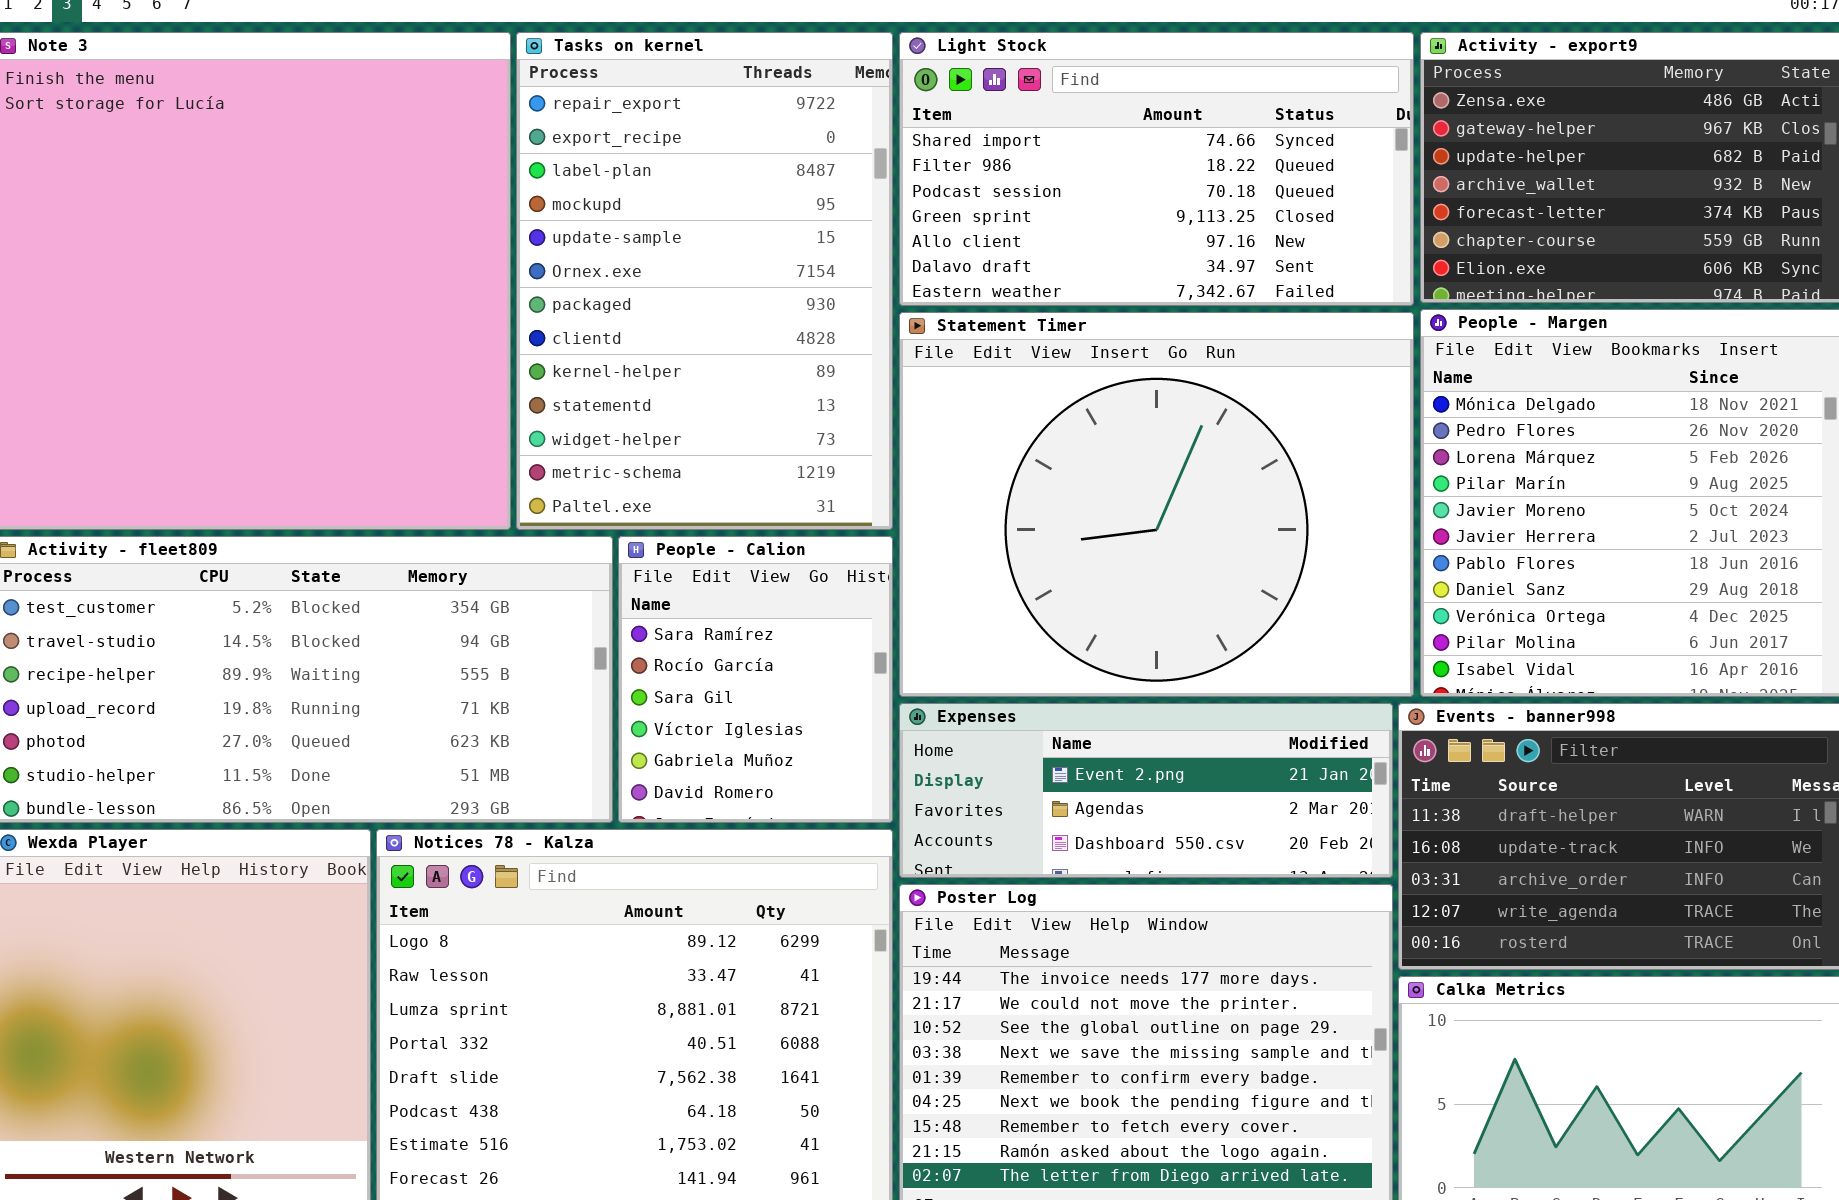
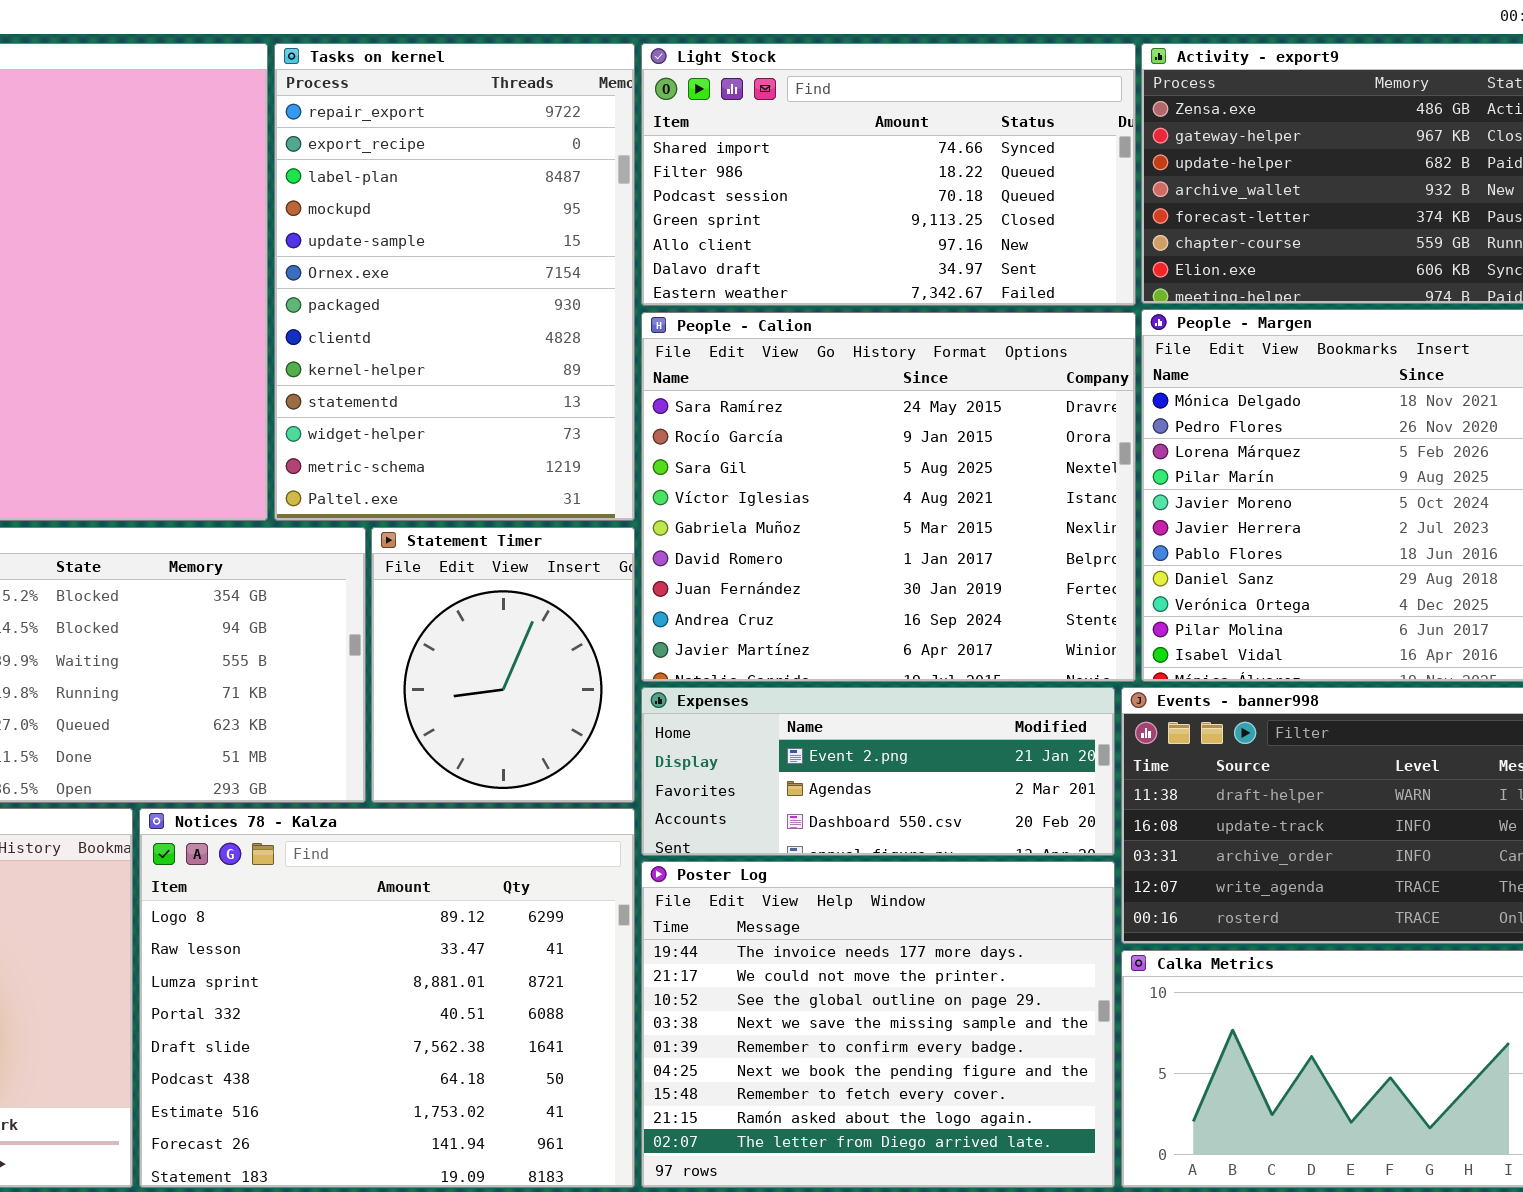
Statement Timer: [899,312,1414,697] -> [371,527,635,803], moved, resized
People - Calion: [618,536,893,823] -> [641,312,1136,682], moved, resized

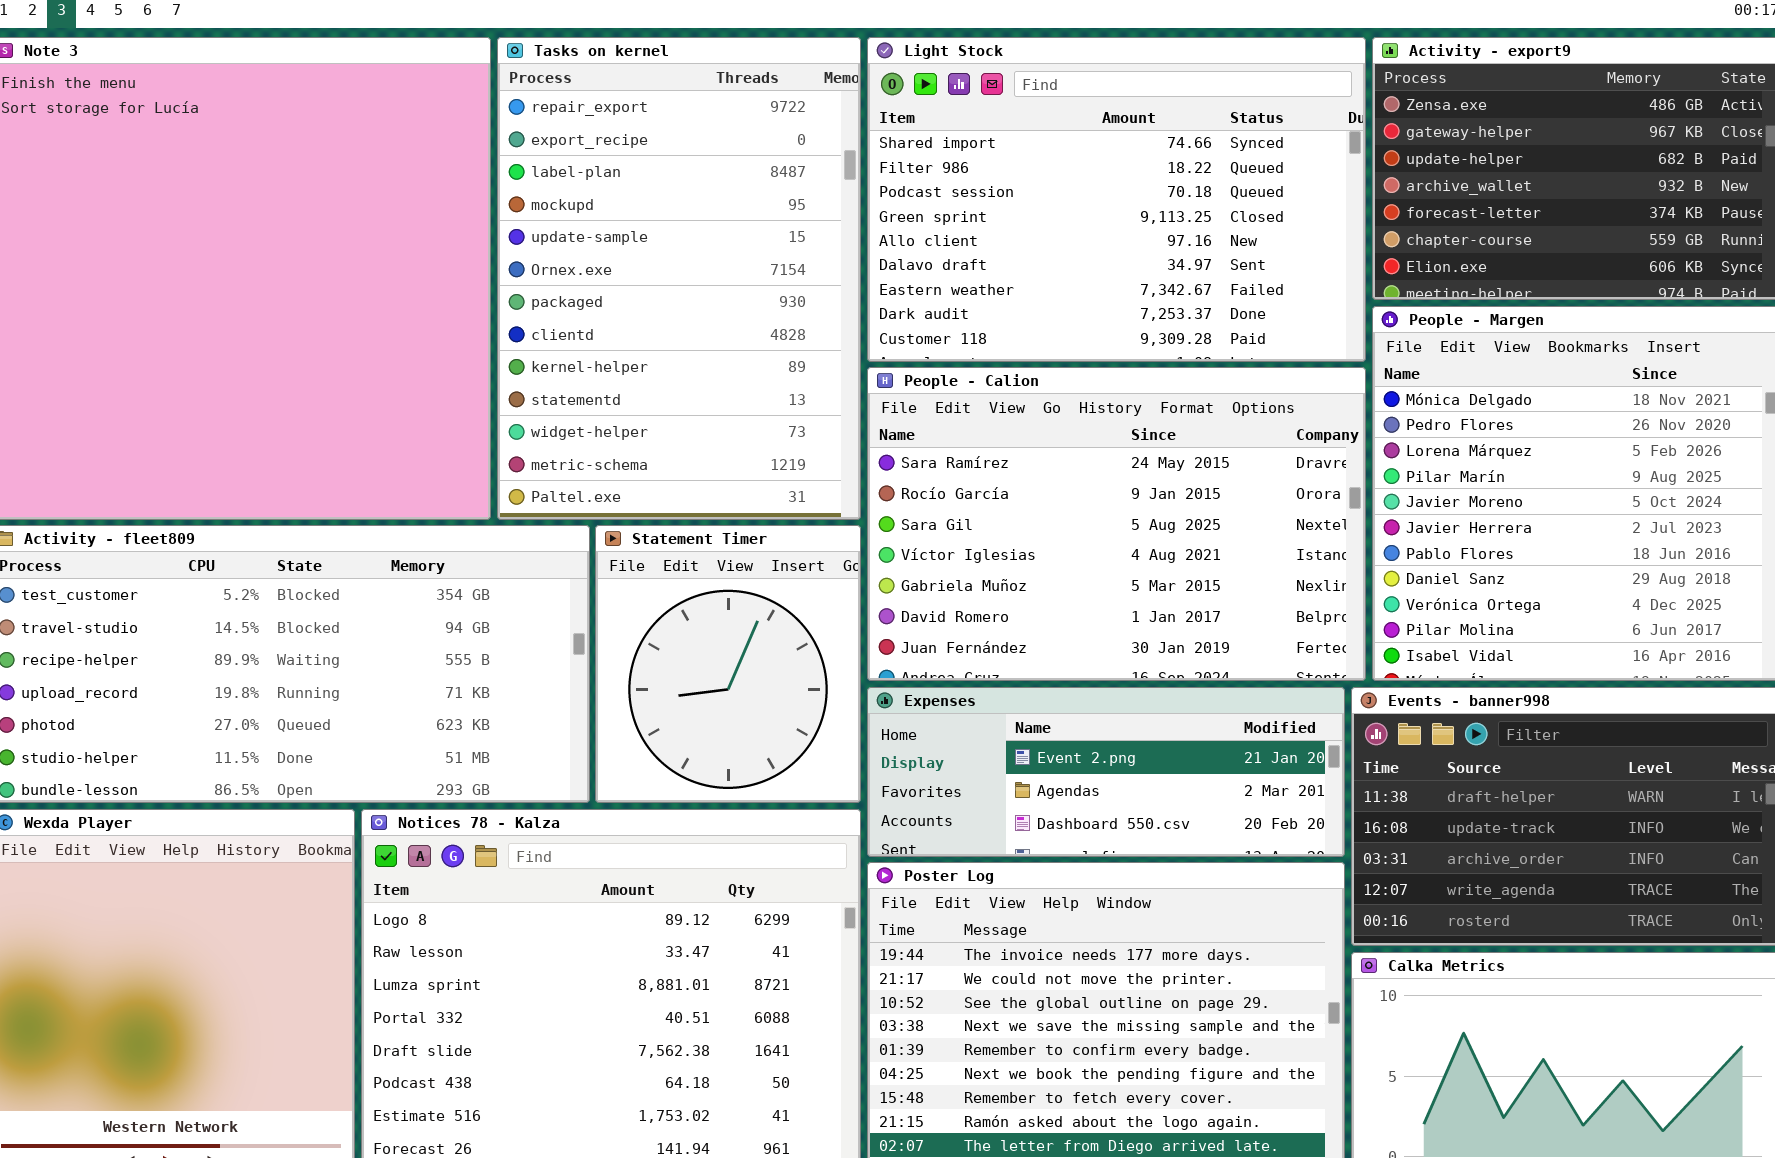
Light Stock: [641,43,1136,306] -> [867,37,1366,362], resized
People - Calion: [641,312,1136,682] -> [867,367,1366,681], resized

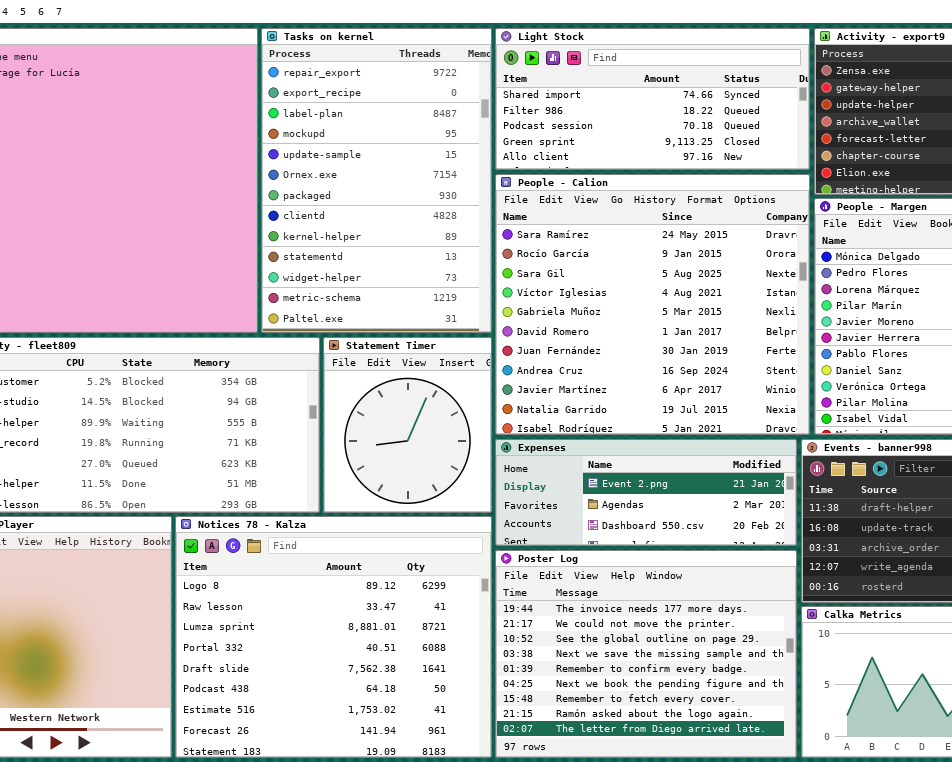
Light Stock: [867,37,1366,362] -> [495,28,810,170], resized
People - Calion: [867,367,1366,681] -> [495,174,810,435], resized

